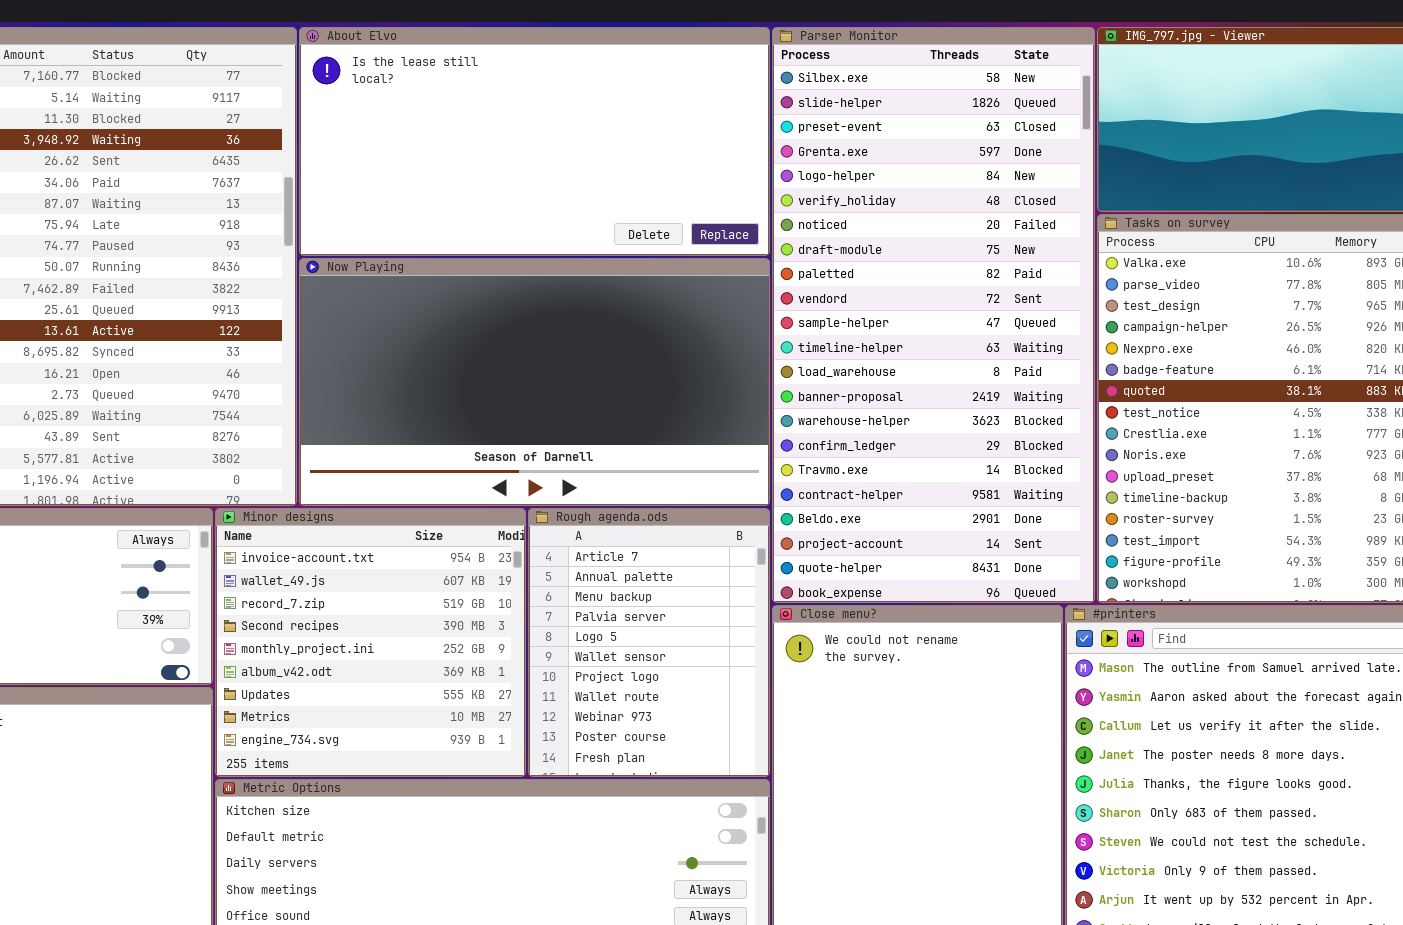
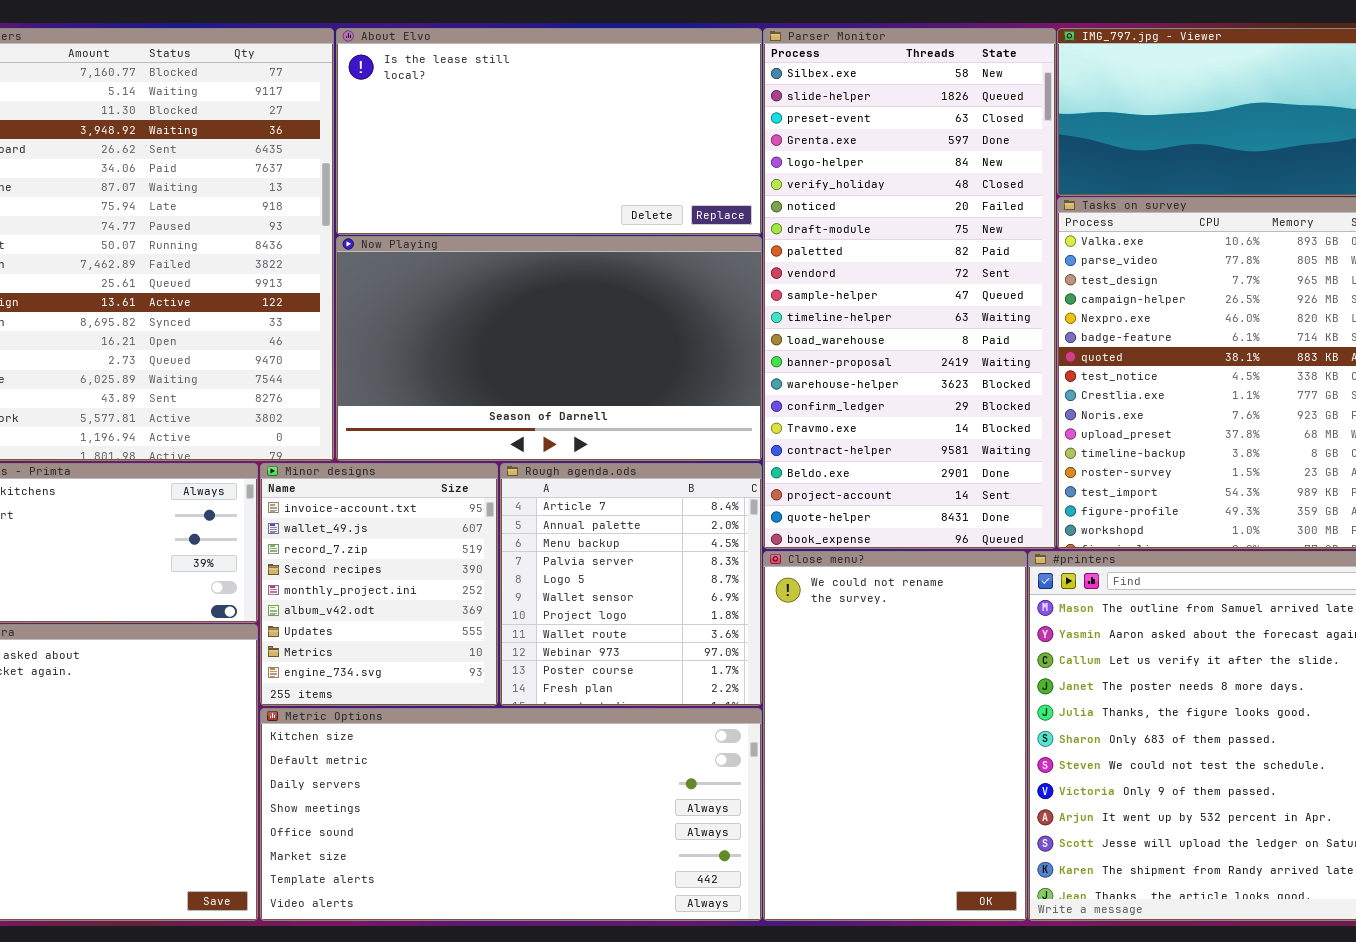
Minor designs: [215,508,526,777] -> [260,463,498,706], resized
Rough agenda.ods: [528,508,770,777] -> [500,463,762,706], resized

